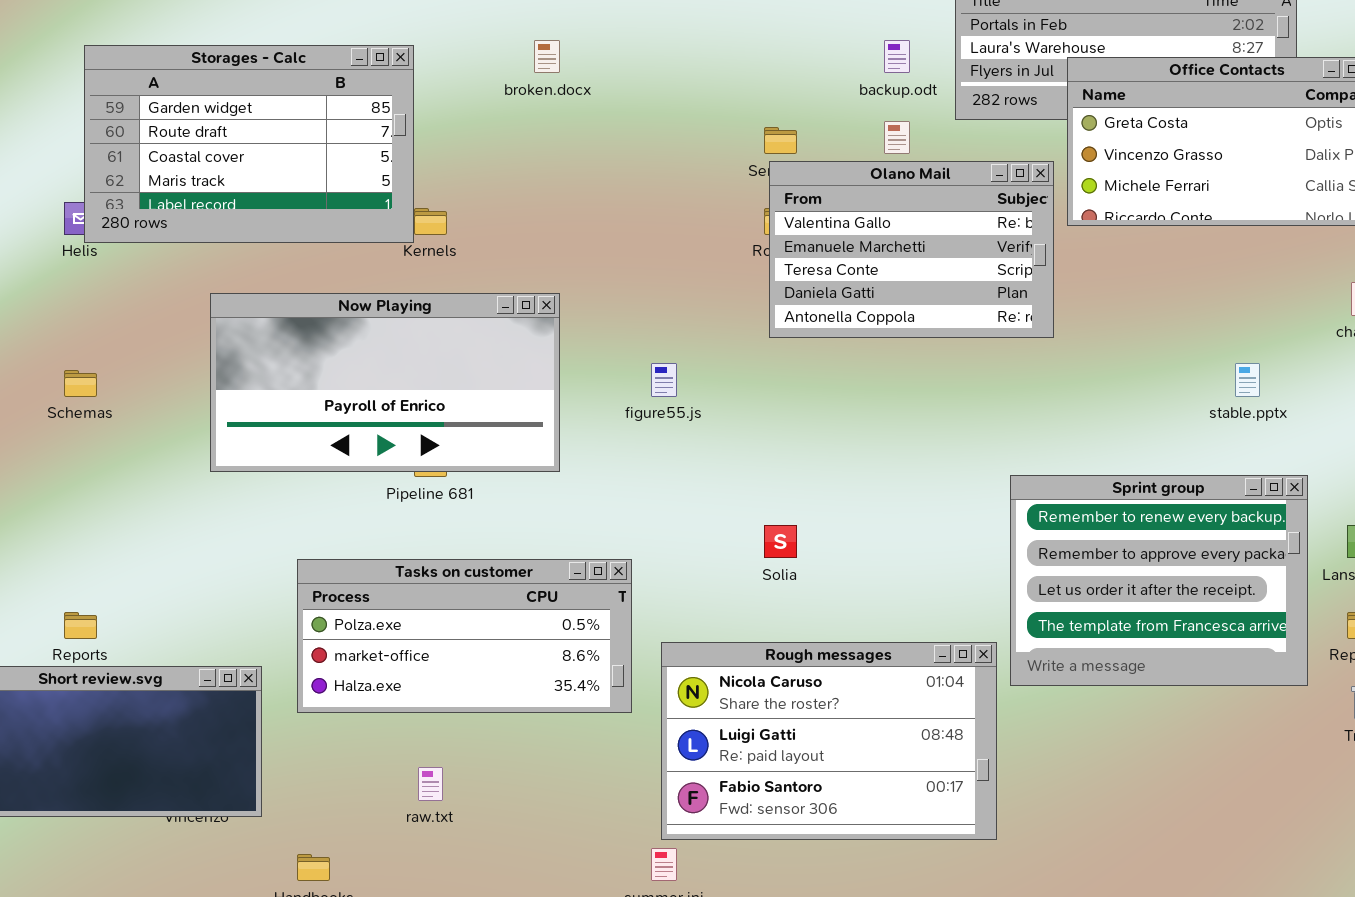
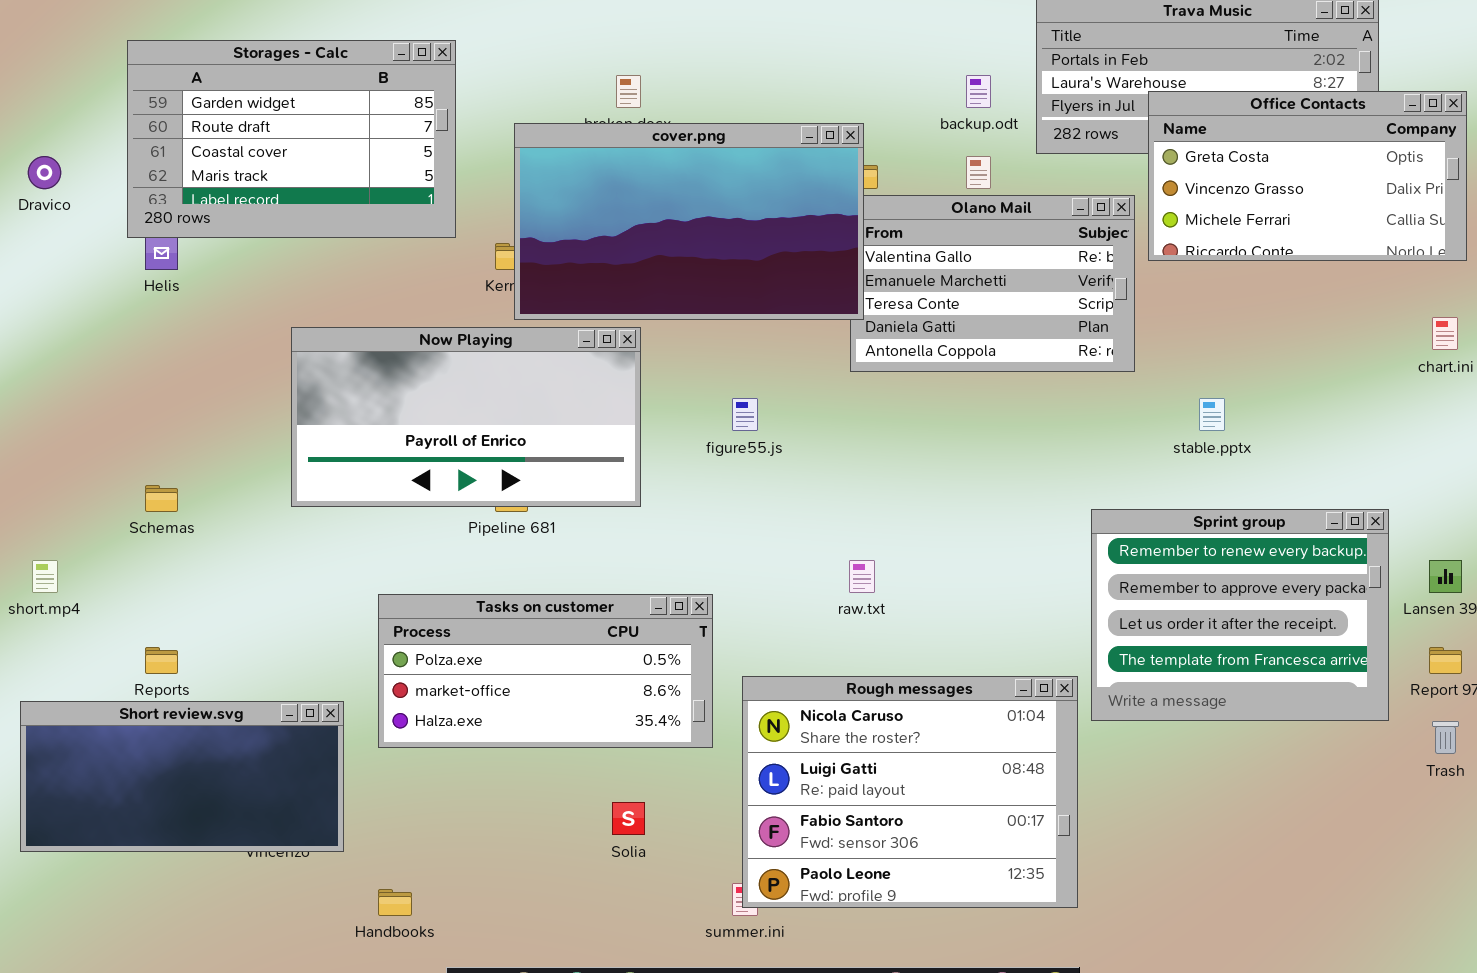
Storages - Calc: [84,45,414,243] -> [127,40,456,238], moved
cover.png: none -> [514,123,864,320], opened
stable.pptx: [1235,363,1260,397] -> [1199,398,1225,431], moved
Schemas: [64,370,97,397] -> [145,485,178,512], moved
Solia: [764,525,797,558] -> [612,802,645,835], moved
Rough messages: [661,642,997,840] -> [742,676,1078,908], resized
raw.txt: [418,767,443,801] -> [849,560,875,593], moved

